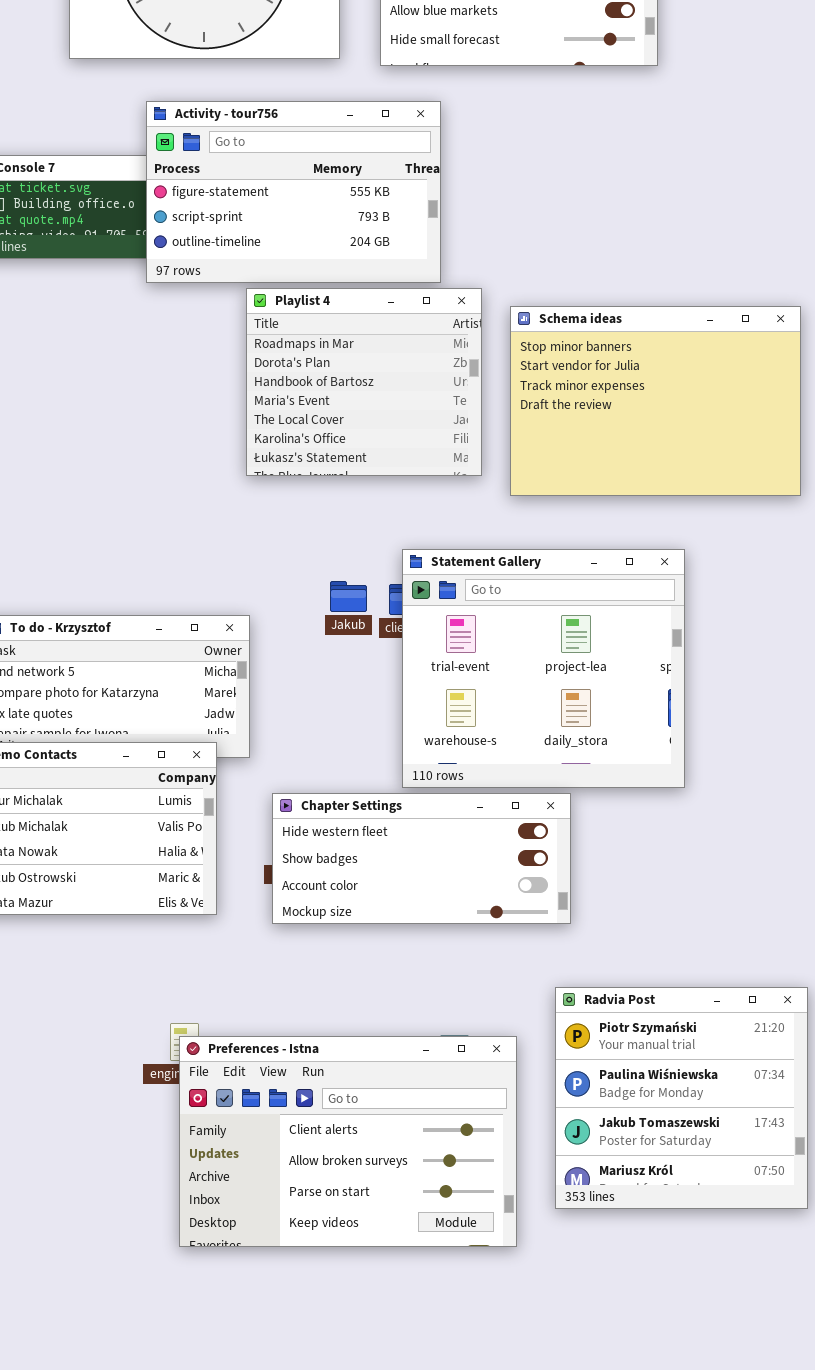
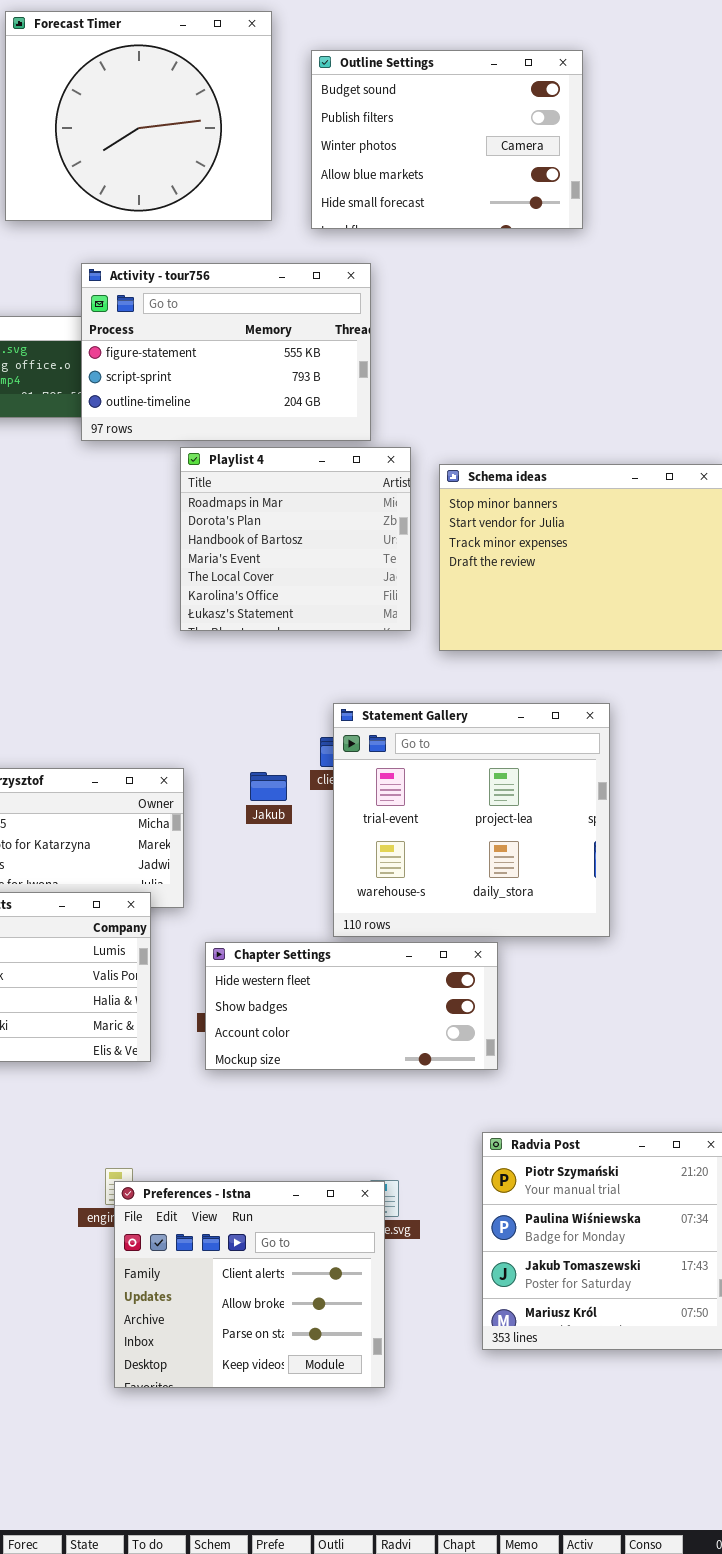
Jakub: [330,581,367,612] -> [250,772,287,801], moved
Preferences - Istna: [179,1036,517,1247] -> [114,1181,385,1388], resized

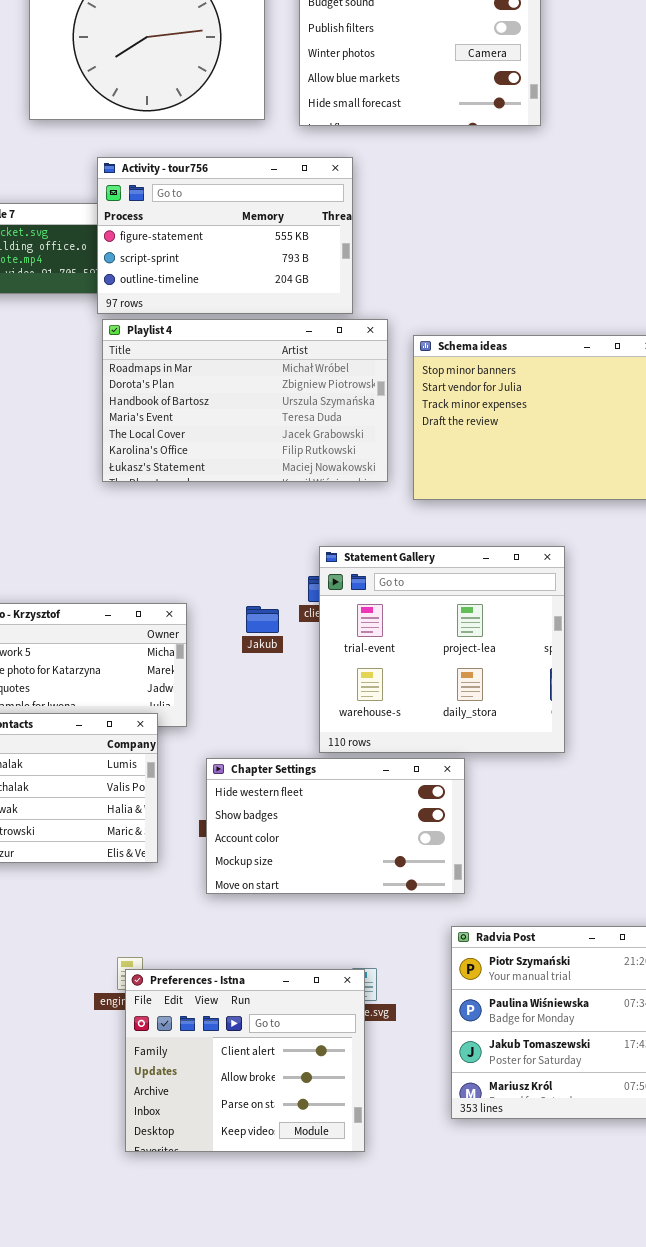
Playlist 4: [180,447,411,631] -> [102,319,388,482], resized
Chapter Settings: [205,942,498,1070] -> [206,758,465,894], resized

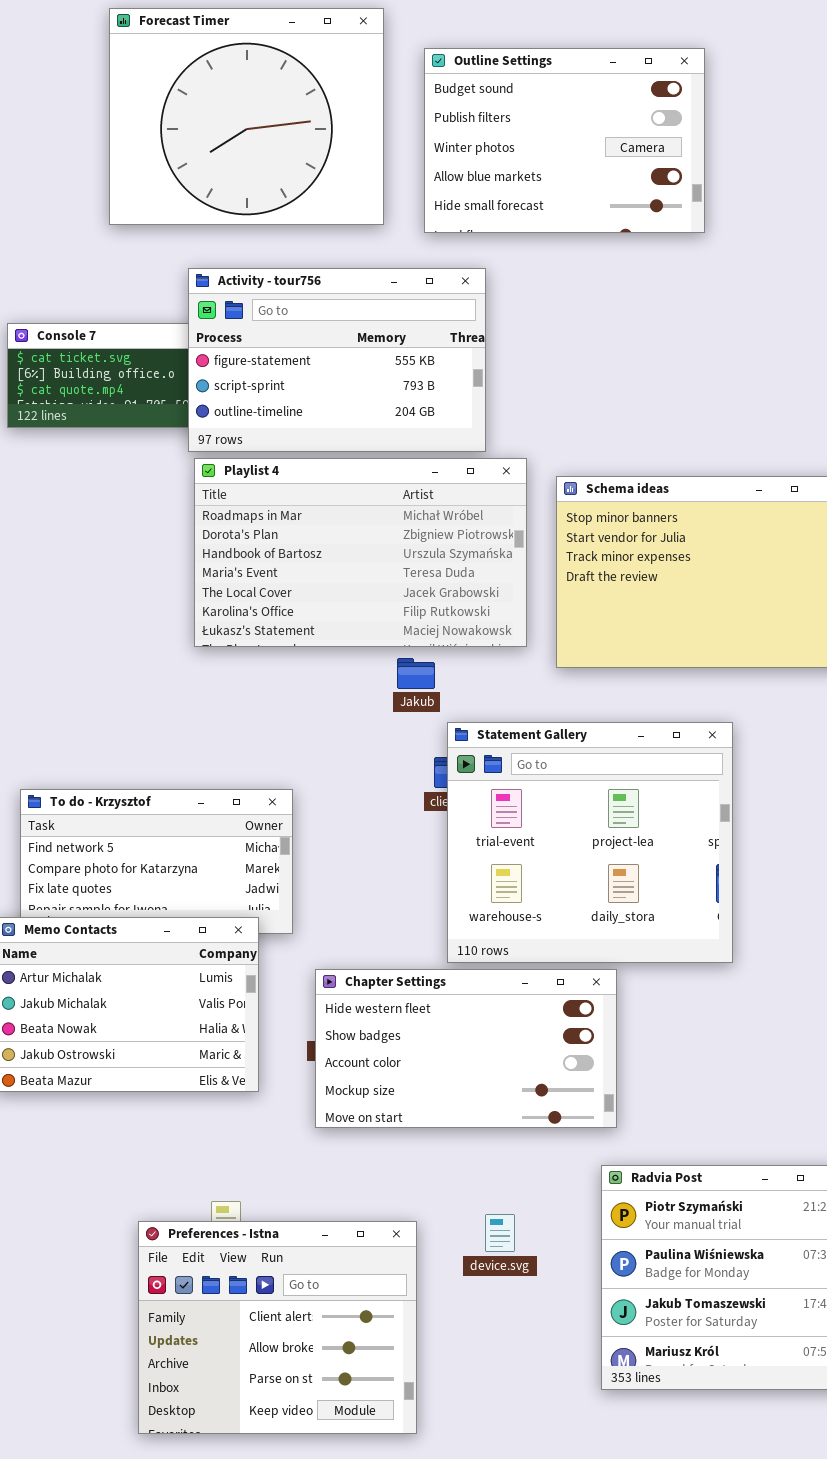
Jakub: [246,606,279,633] -> [397,658,435,689], moved
Preferences - Istna: [125,969,365,1152] -> [138,1221,417,1434], moved

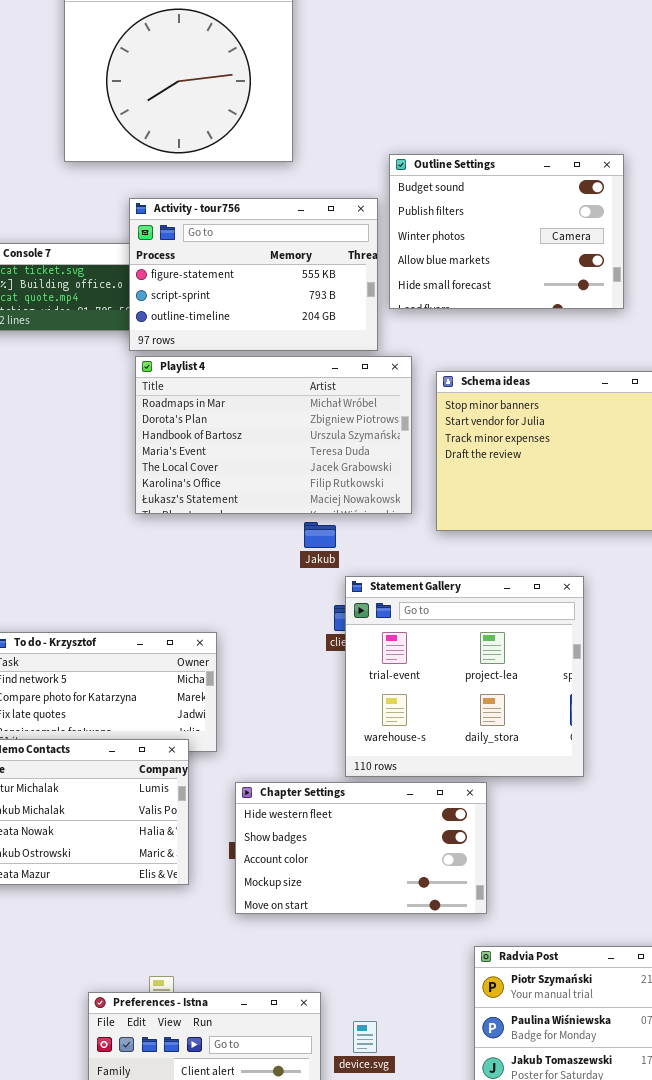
Outline Settings: [424,48,705,233] -> [389,154,624,309], moved
device.svg: [485,1214,515,1252] -> [353,1021,377,1053], moved

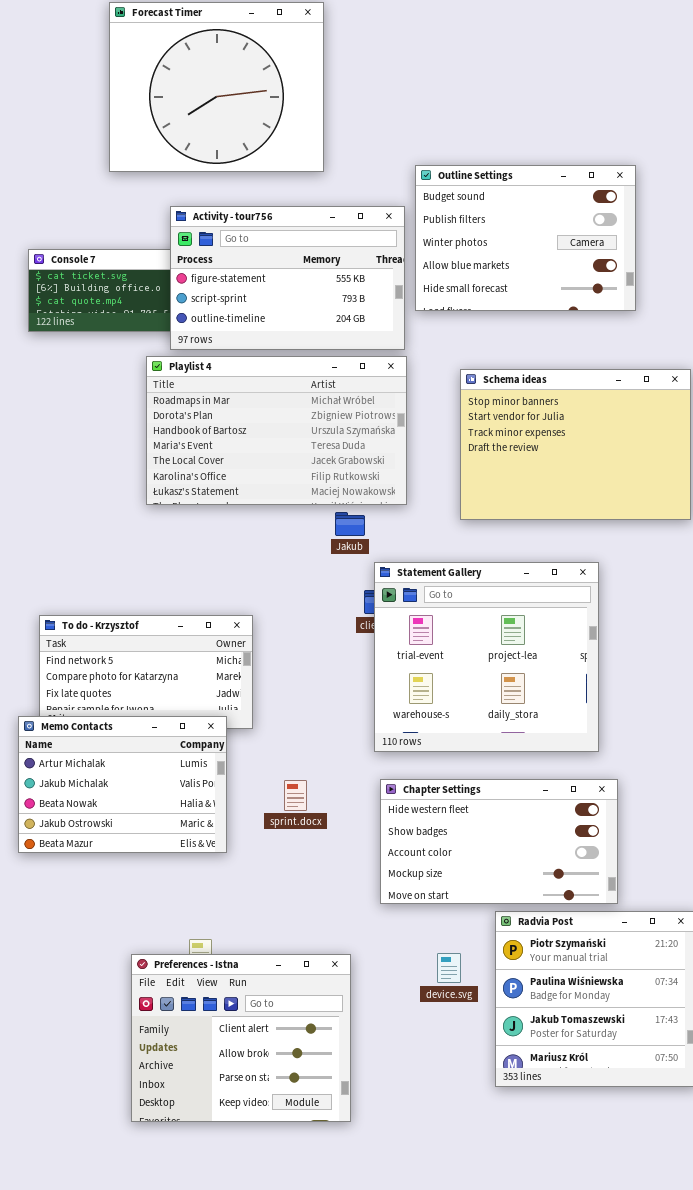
Playlist 4: [135,356,412,514] -> [146,356,407,505], moved
Chapter Settings: [235,782,487,914] -> [380,779,618,904], moved
device.svg: [353,1021,377,1053] -> [437,953,461,983], moved

